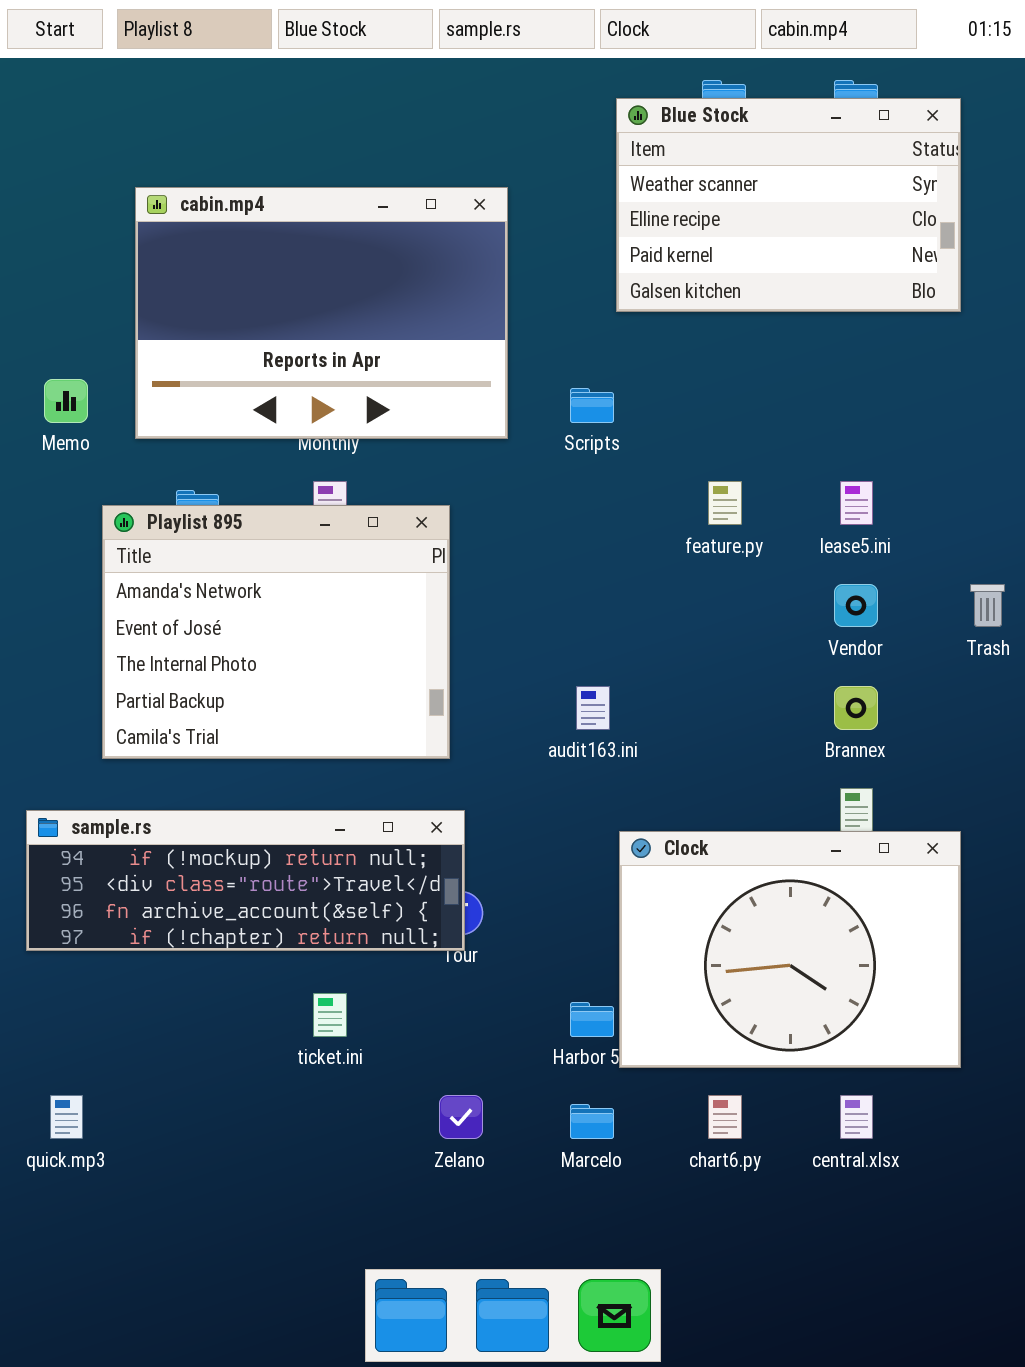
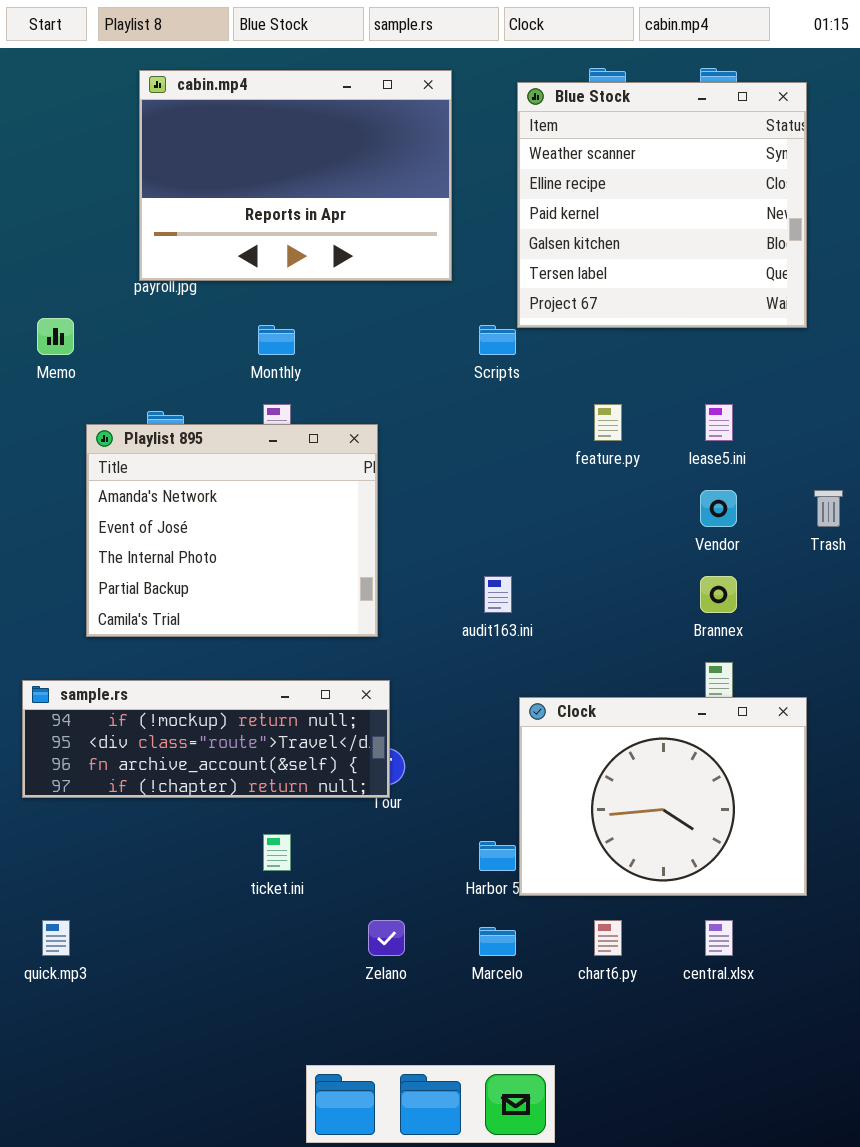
Blue Stock: [616,98,961,312] -> [517,82,807,328], resized
cabin.mp4: [135,187,508,439] -> [139,70,452,281], moved

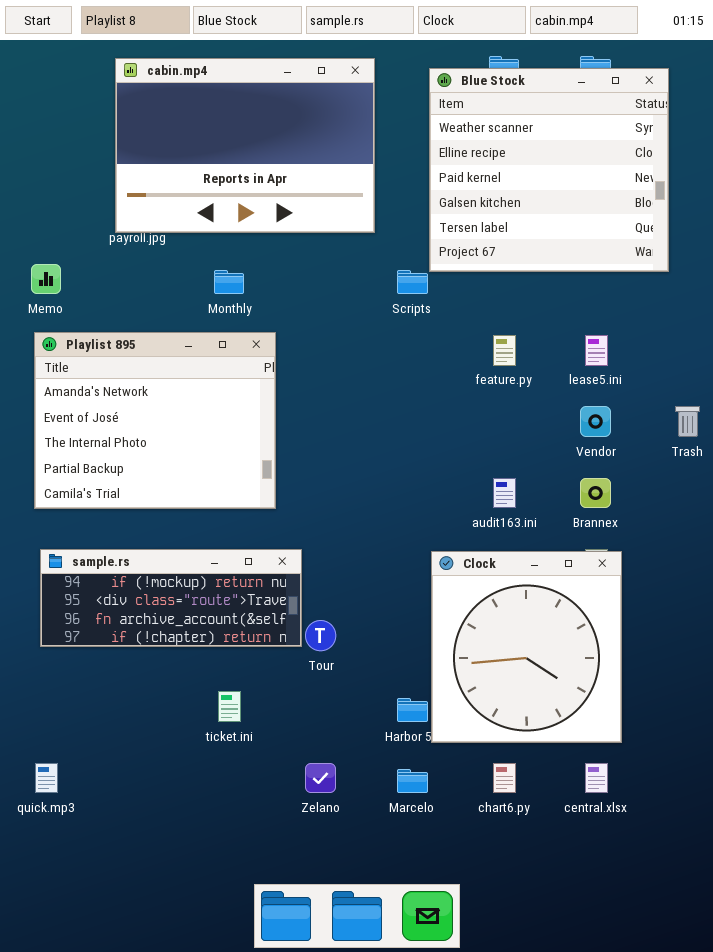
Playlist 895: [86,424,378,637] -> [34,332,276,509], moved
audit163.ini: [484,576,512,613] -> [493,478,516,508], moved
sample.rs: [22,680,390,798] -> [40,549,302,647], moved, resized
Clock: [519,697,807,896] -> [431,551,622,743], resized

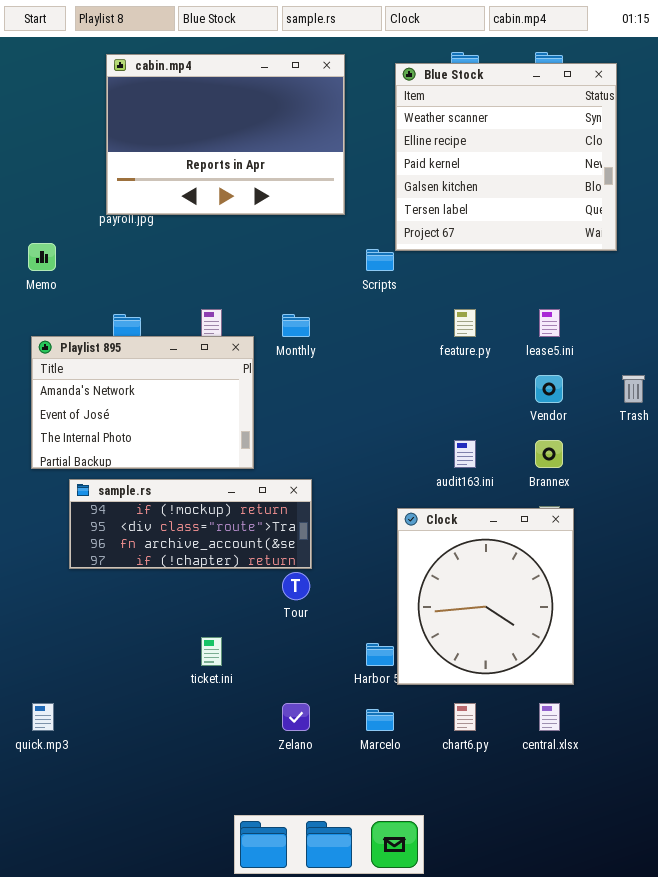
Monthly: [214,270,244,294] -> [282,314,310,337], moved
Playlist 895: [34,332,276,509] -> [31,336,254,469], resized
sample.rs: [40,549,302,647] -> [69,479,312,569], moved

